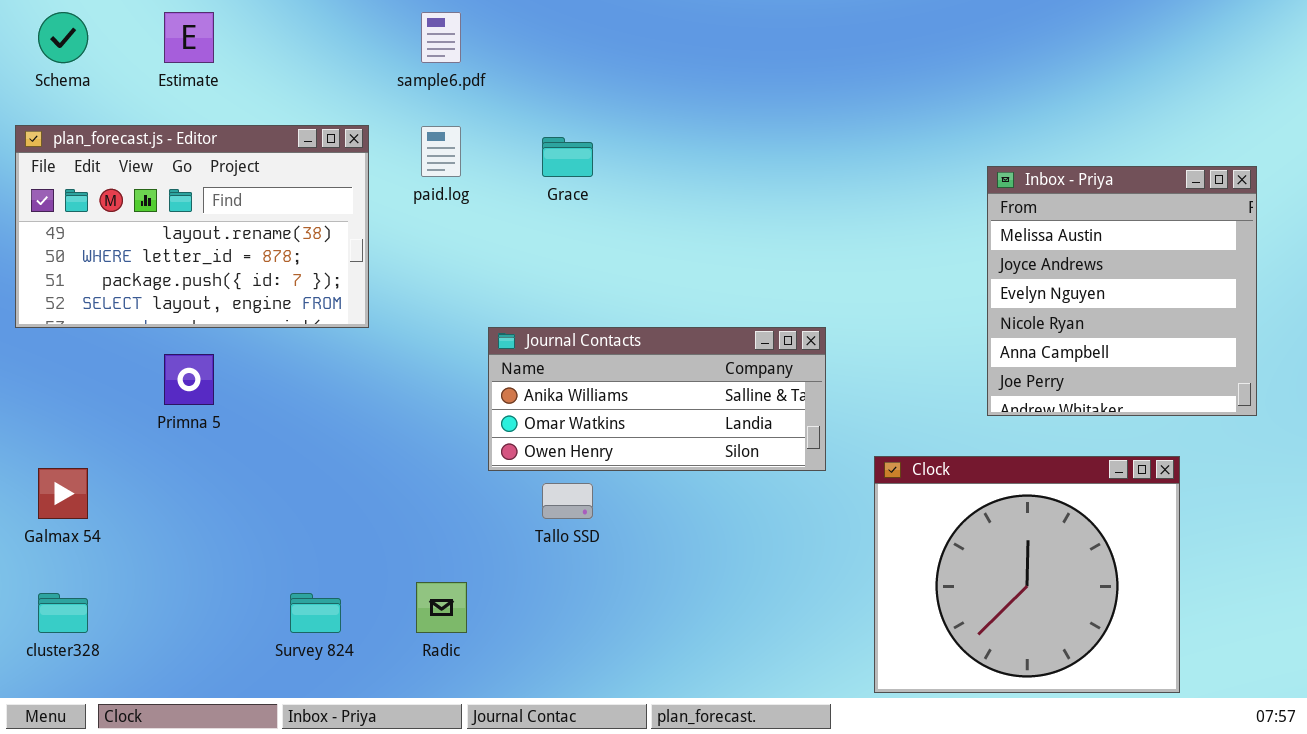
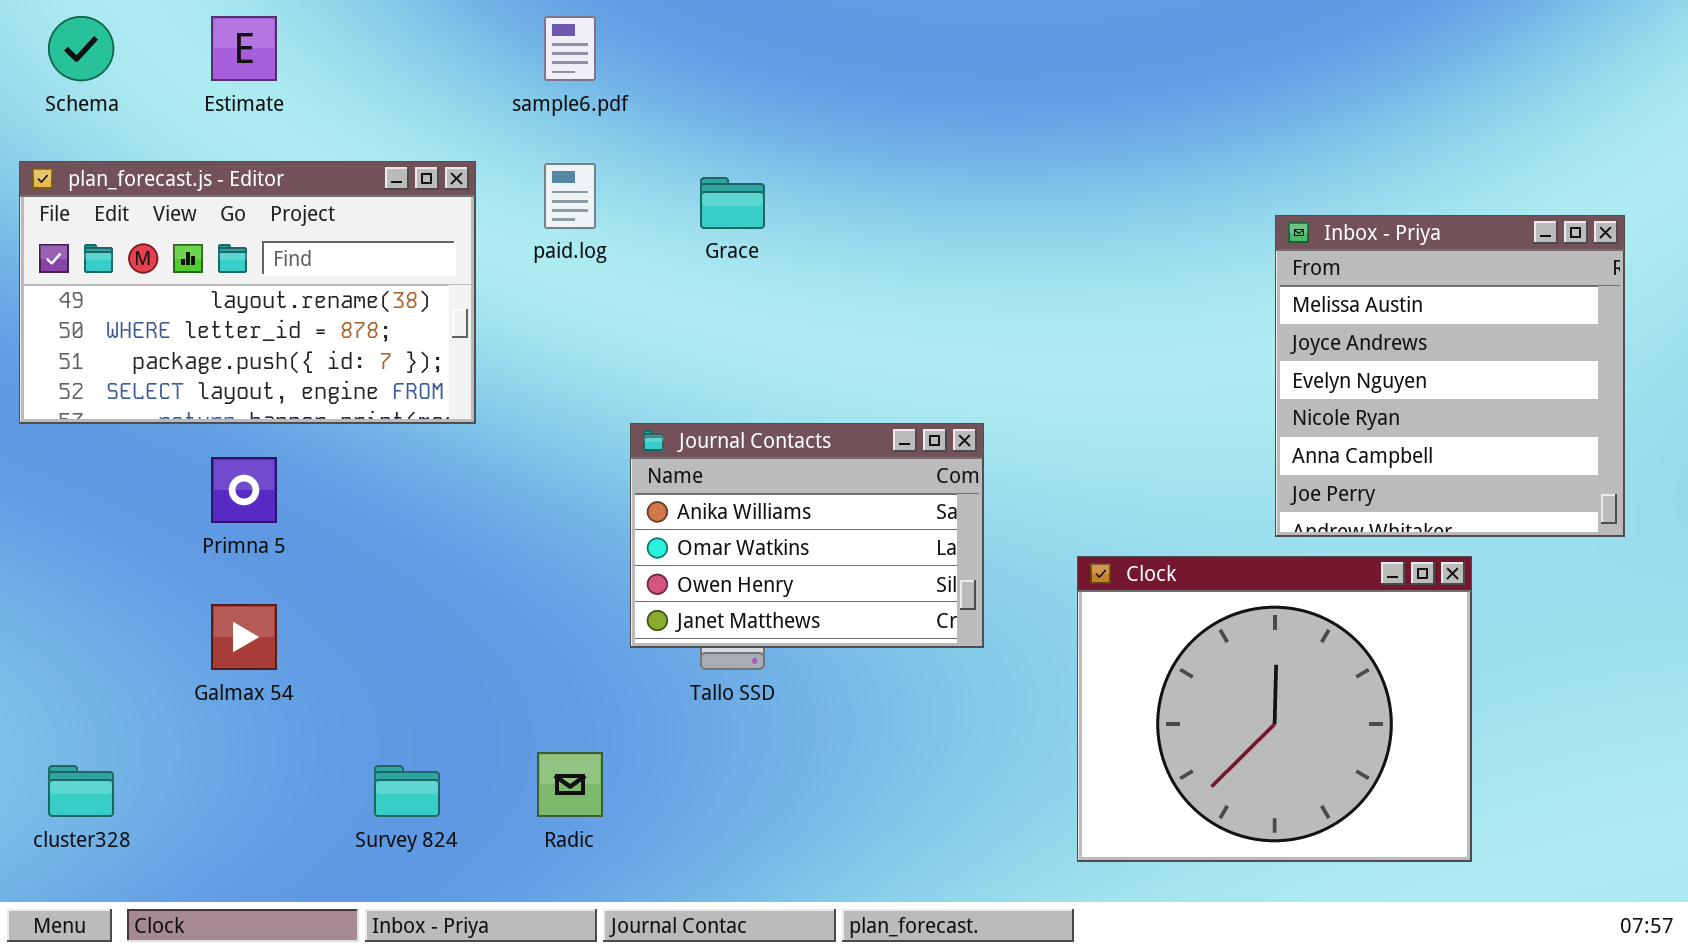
Journal Contacts: [488,327,826,471] -> [630,423,984,648], resized
Clock: [874,456,1180,693] -> [1077,556,1472,862], moved
Galmax 54: [38,468,88,519] -> [211,604,277,670], moved

